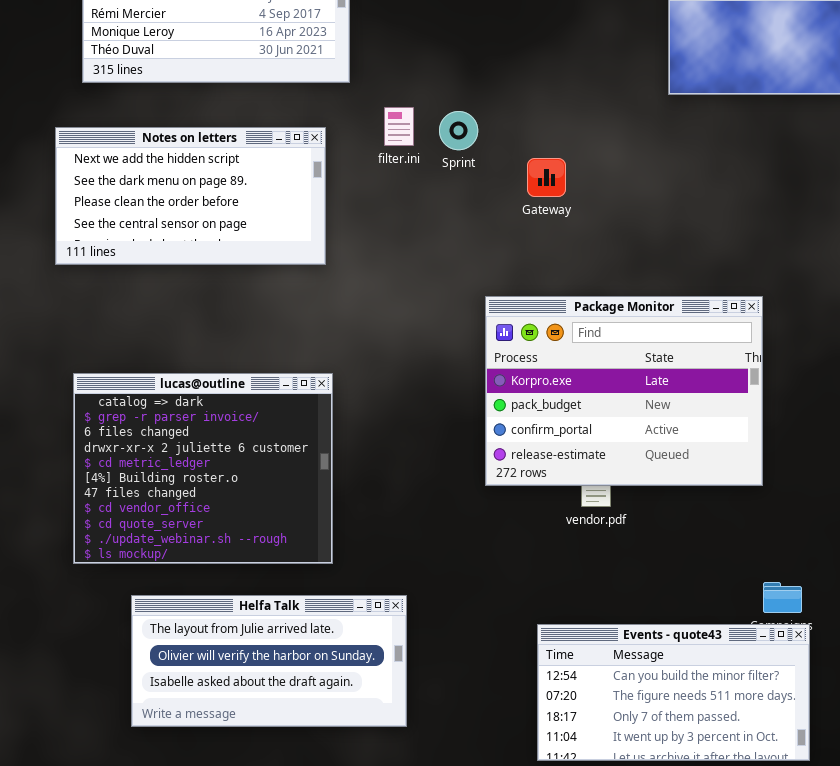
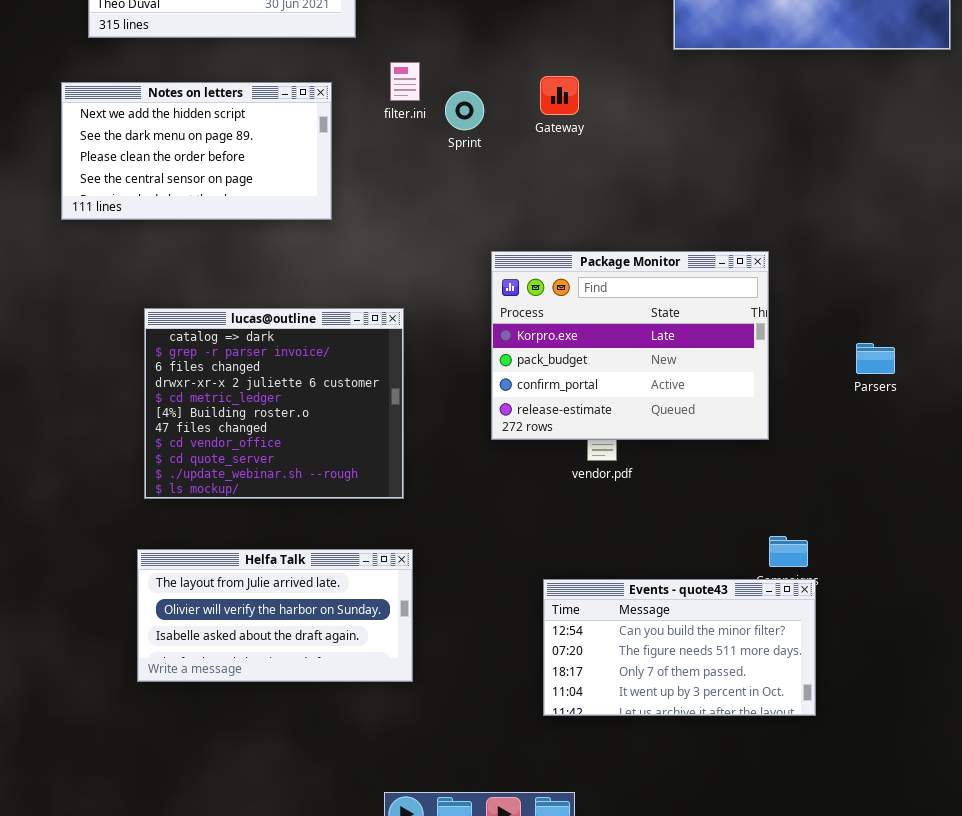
Sprint: [439,111,478,150] -> [445,91,484,130], moved
Gateway: [527,158,566,197] -> [540,76,579,115], moved
lucas@outline: [73,373,333,564] -> [144,308,404,499], moved

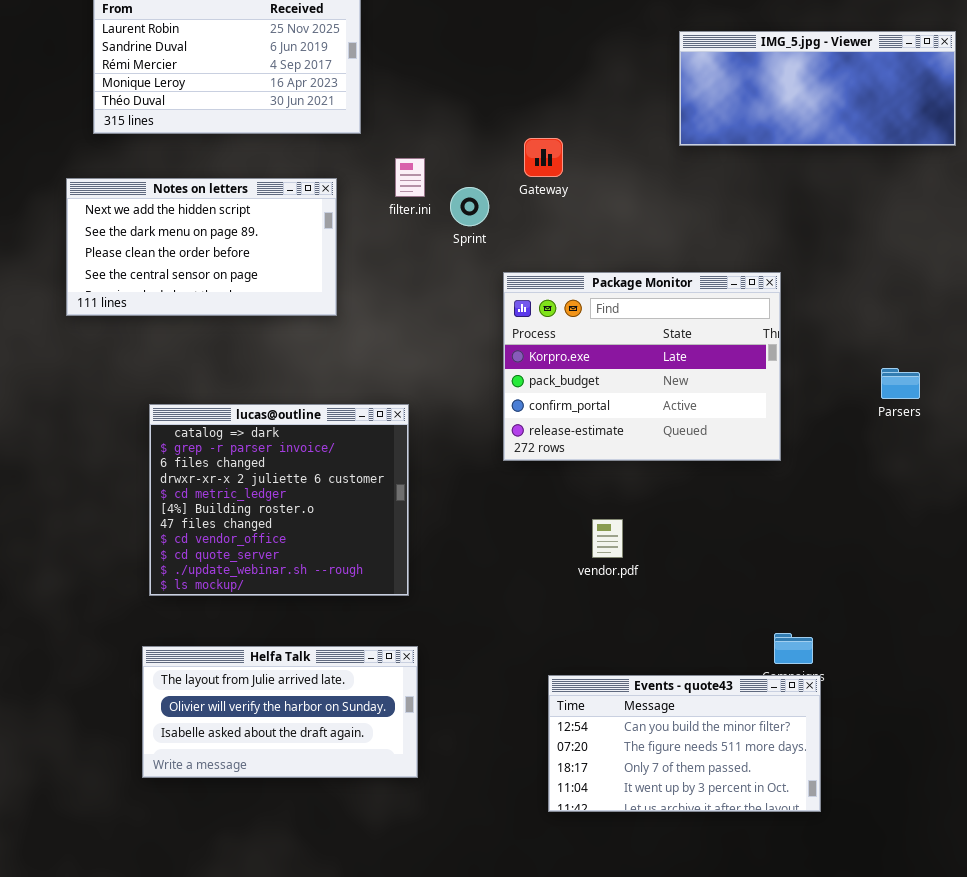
Gateway: [540,76,579,115] -> [524,138,563,177], moved
Package Monitor: [491,251,769,440] -> [503,272,781,461], moved
Parsers: [856,343,895,374] -> [881,368,920,399], moved

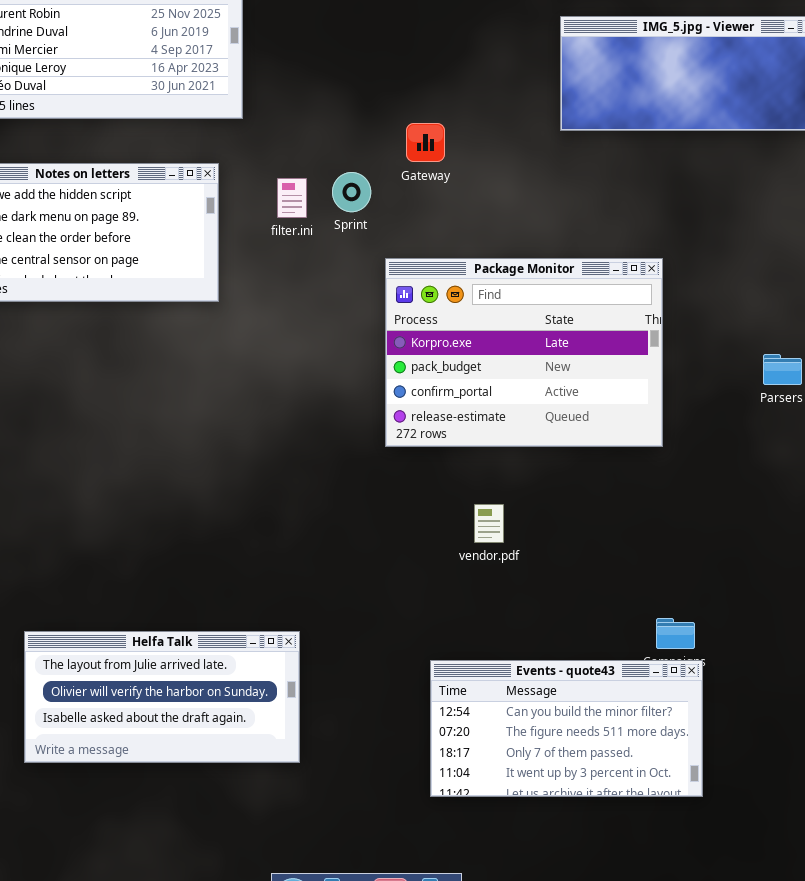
filter.ini: [395,158,425,197] -> [277,178,307,218], moved
lucas@outline: [149,404,409,596] -> none, closed

